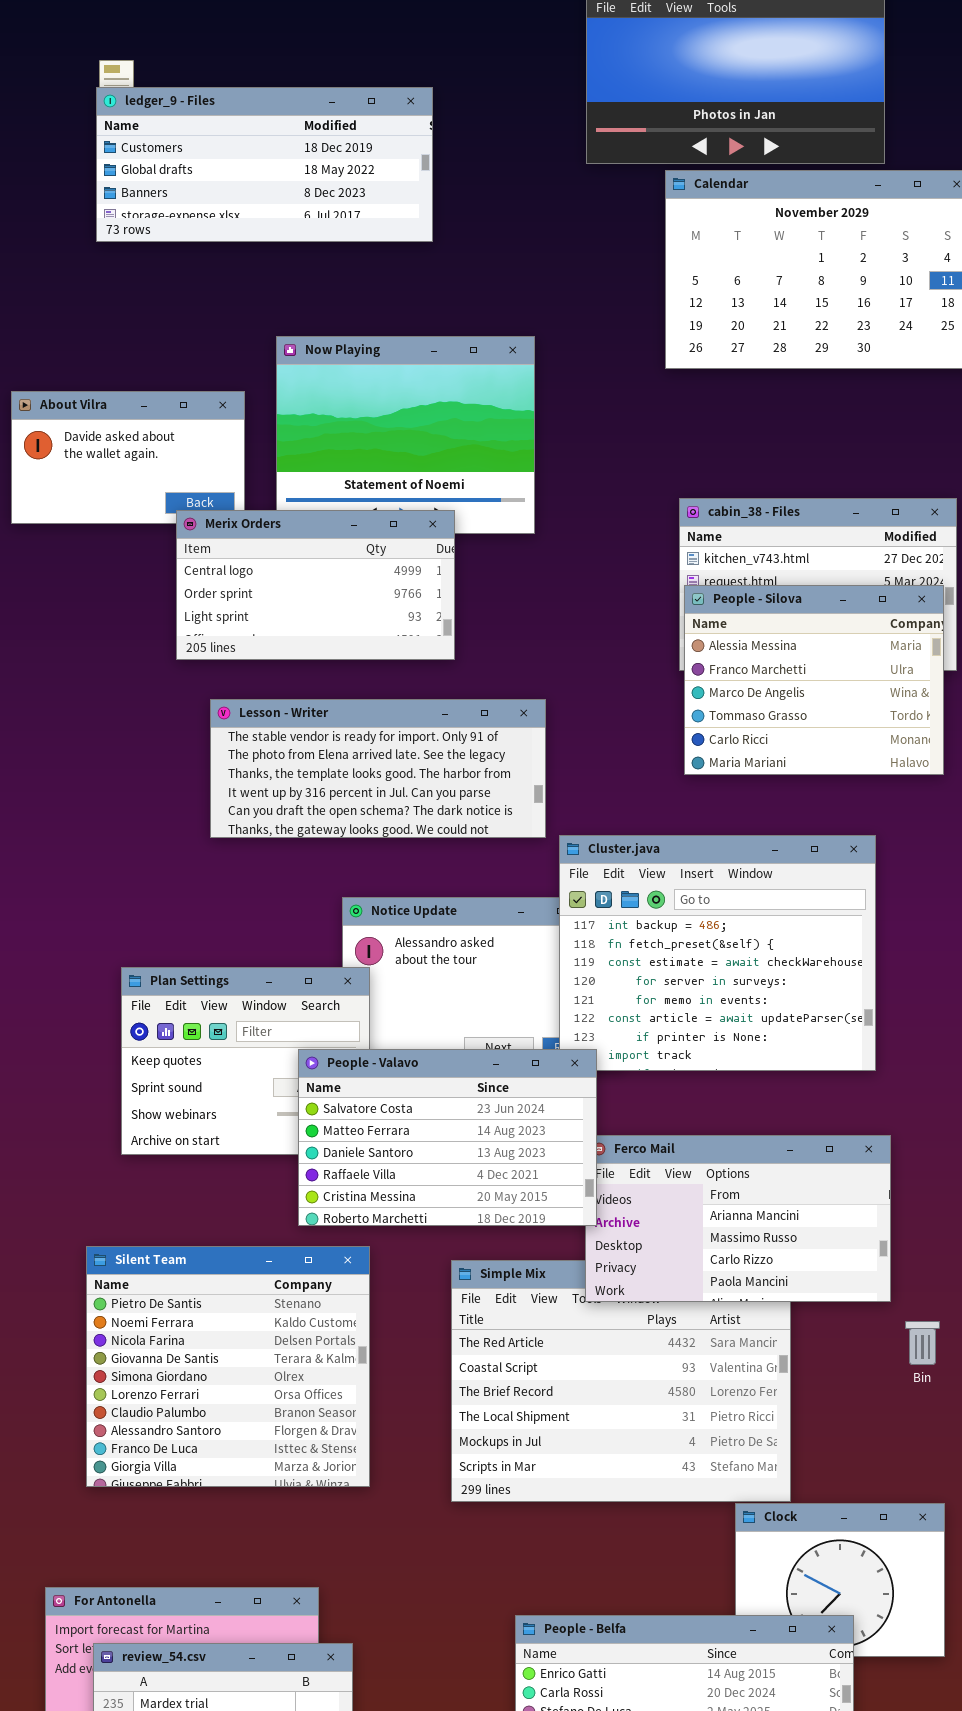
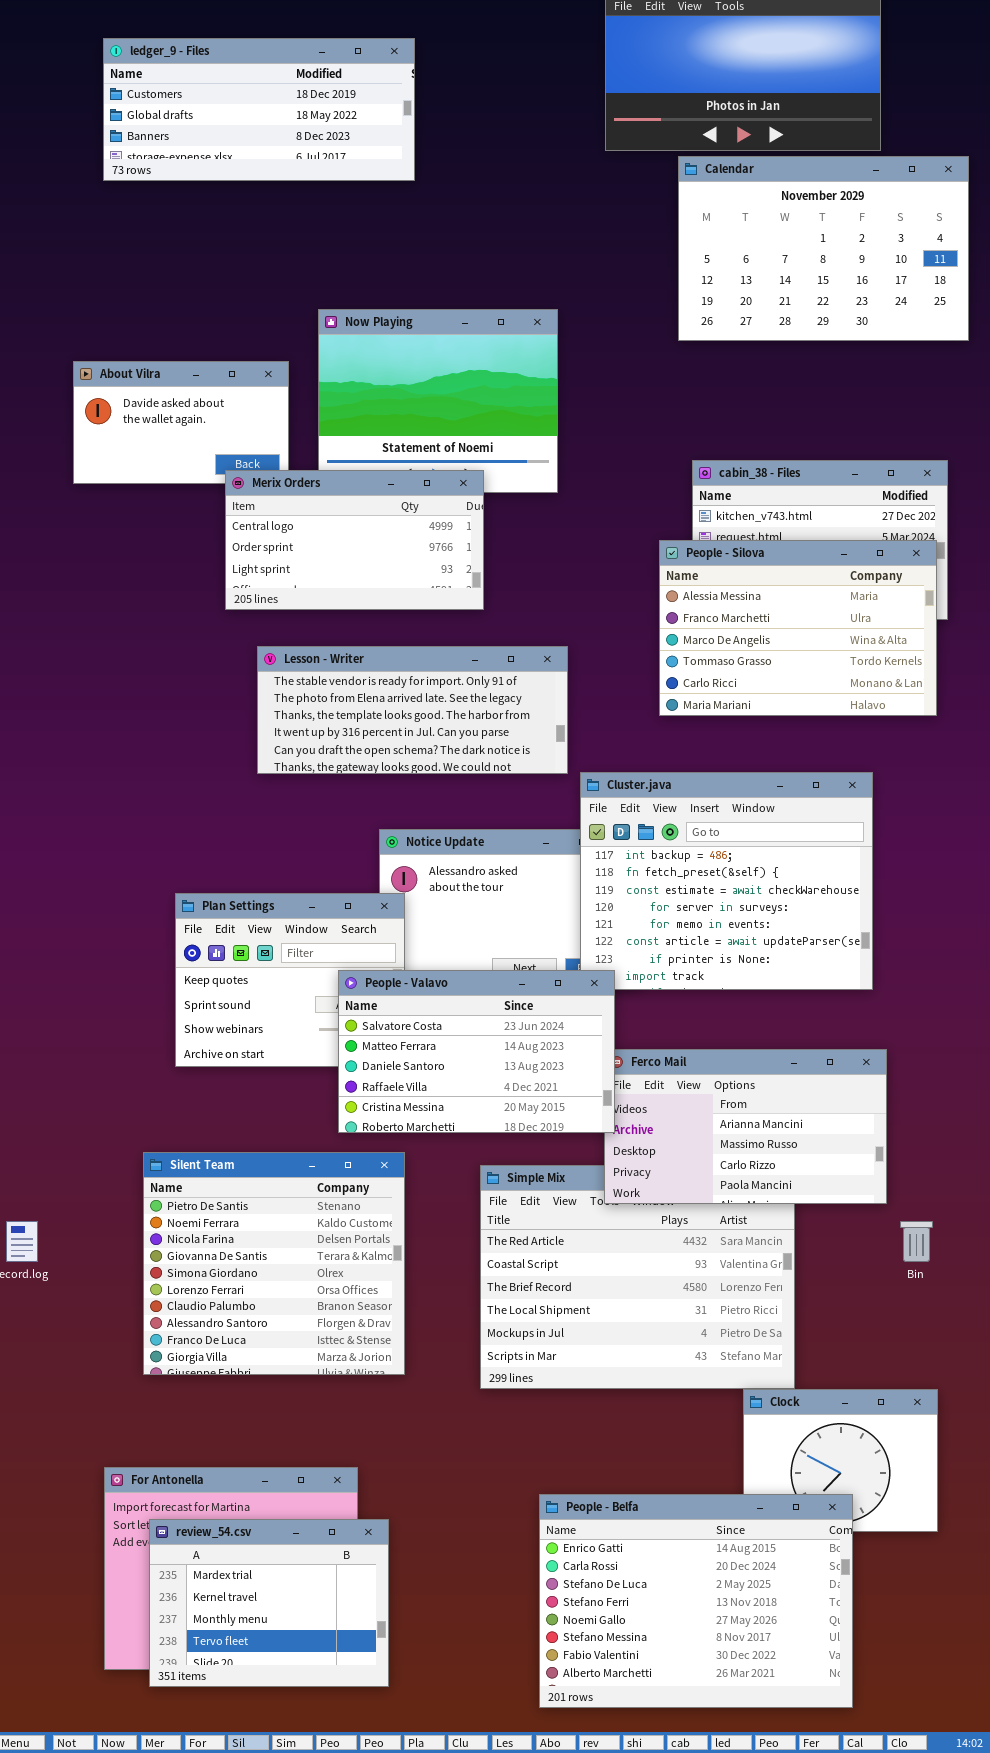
ledger_9 - Files: [96,87,433,242] -> [103,38,415,181], moved
People - Silova: [684,585,944,775] -> [659,540,937,716], resized

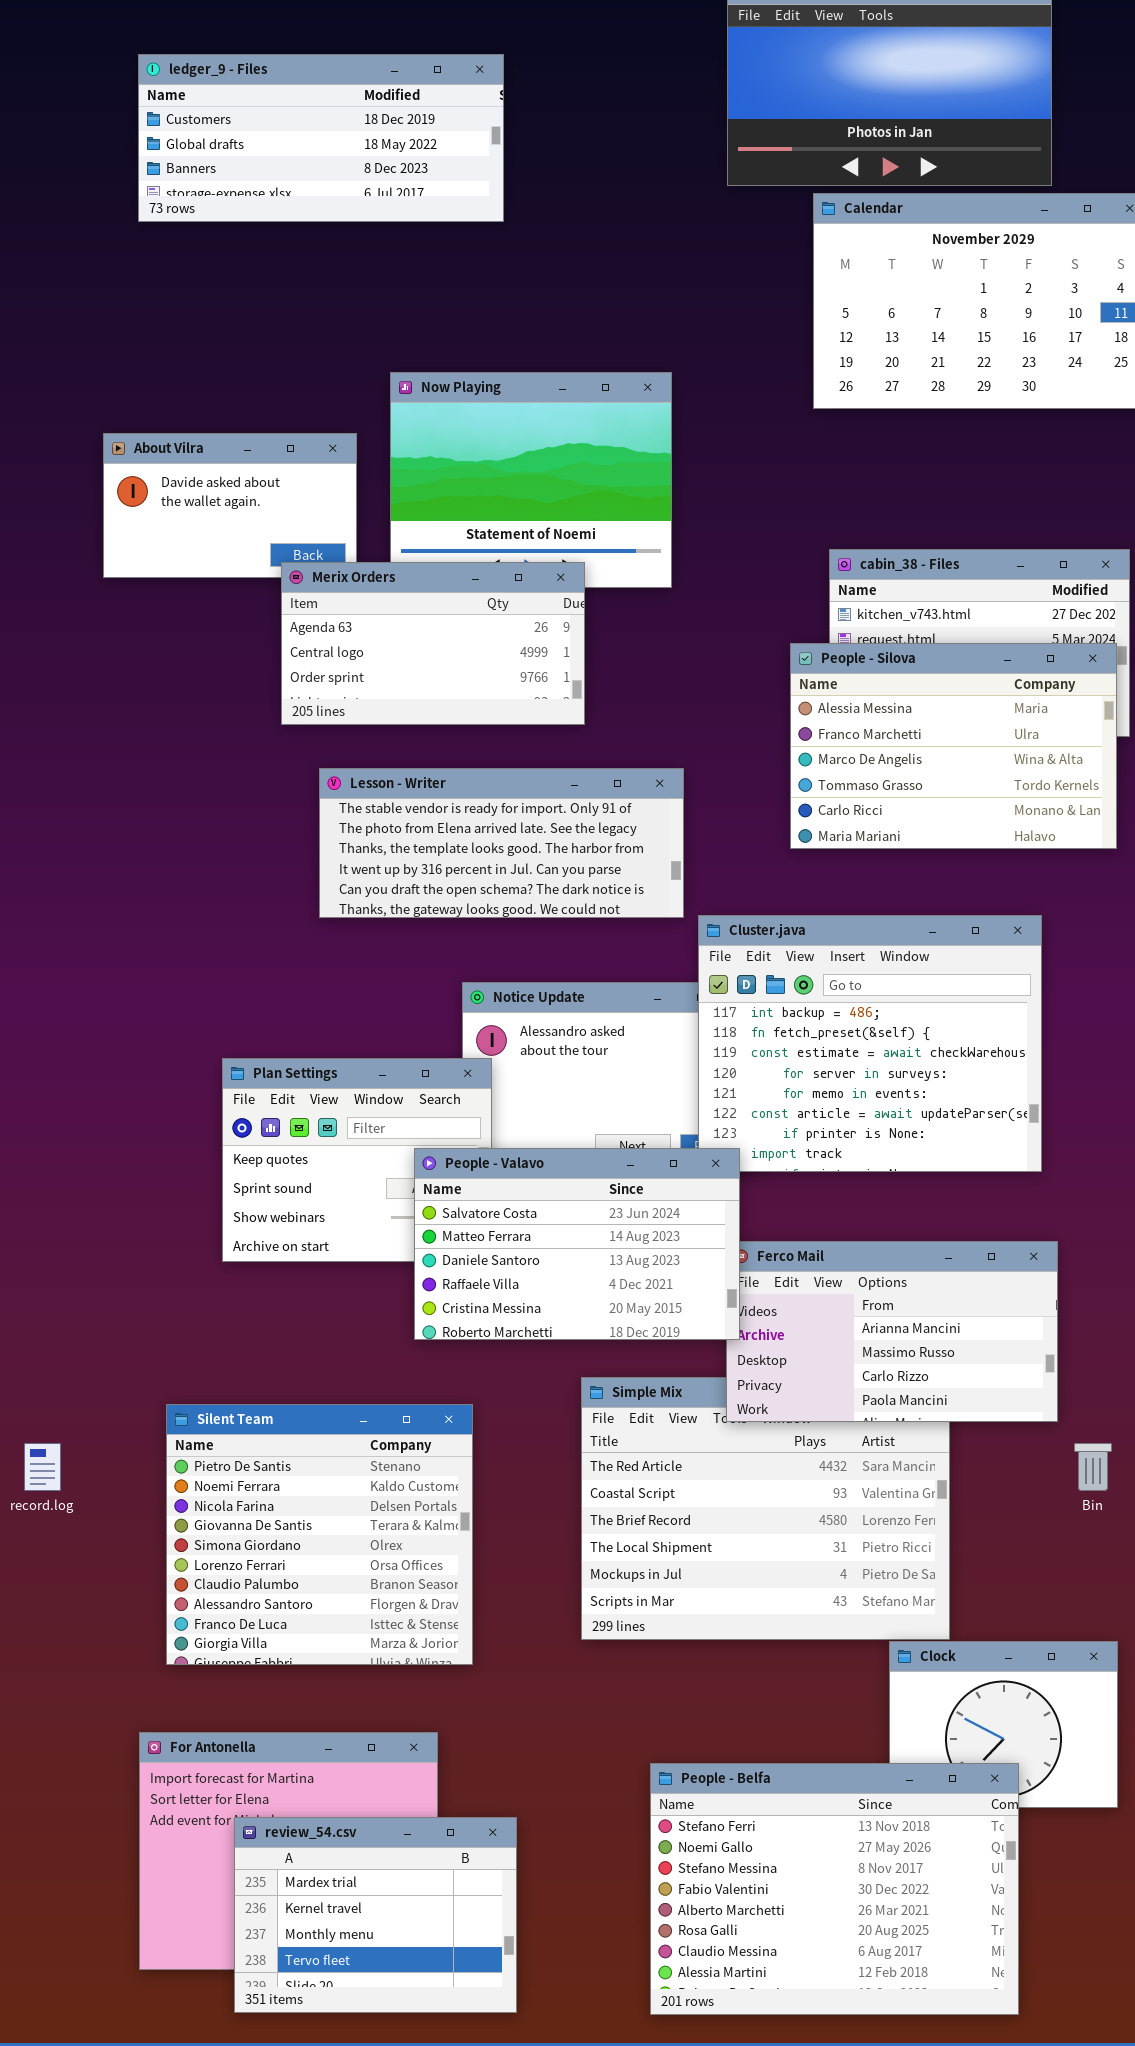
Merix Orders: [225,470,484,610] -> [281,562,585,725], scrolled up 1 row
Silent Team: [143,1152,405,1375] -> [166,1404,473,1665], moved
People - Belfa: [539,1494,853,1708] -> [650,1763,1019,2015], scrolled down 3 rows
review_54.csv: [149,1519,389,1687] -> [234,1817,517,2013], moved

